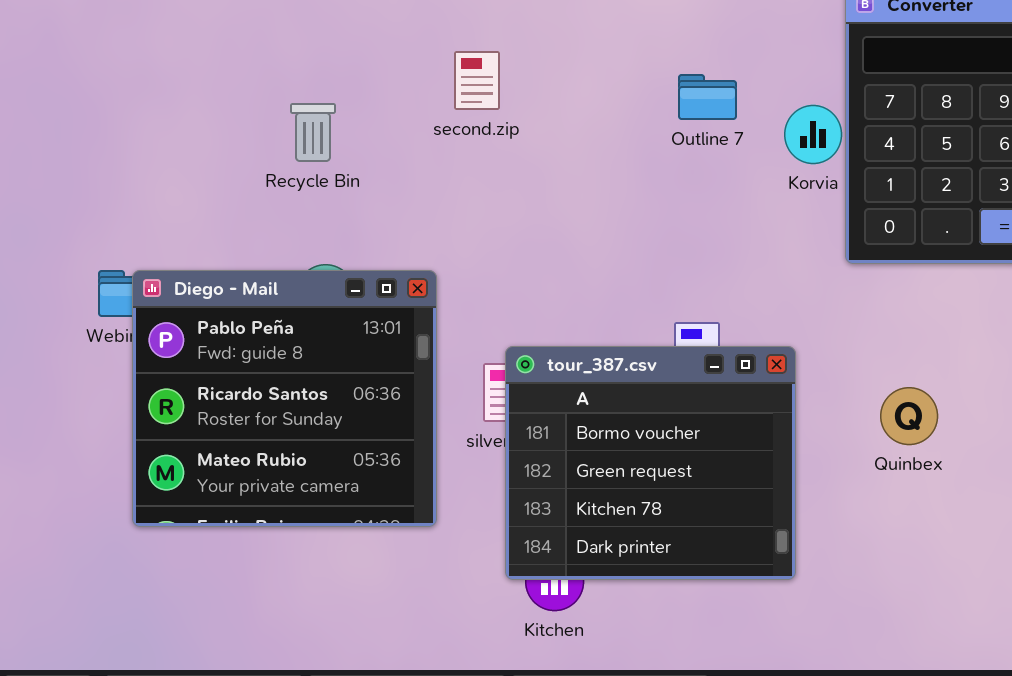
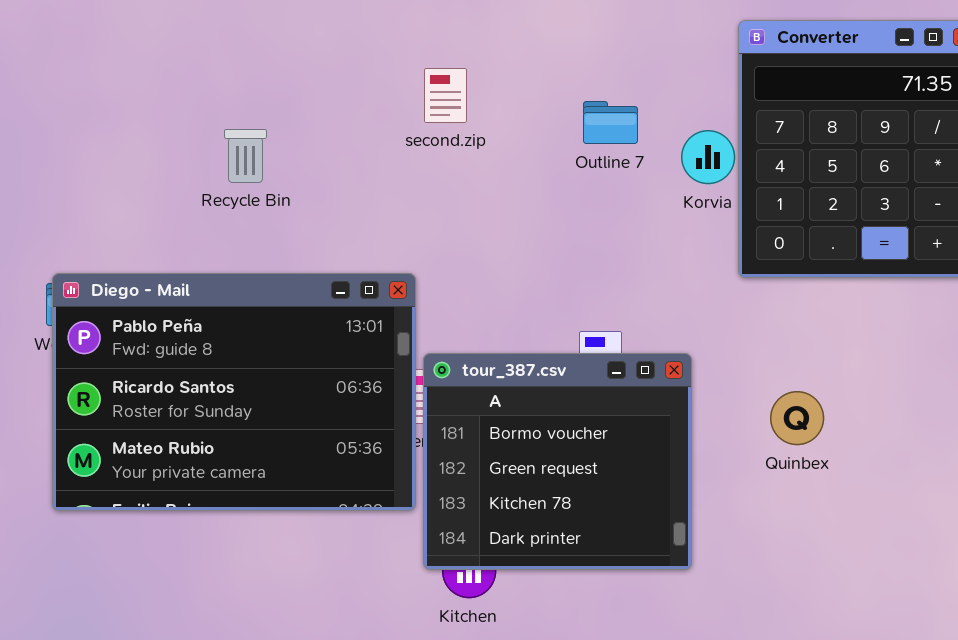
second.zip: [454,51,500,110] -> [424,68,467,123], moved
Diego - Mail: [132,270,437,527] -> [52,273,416,511], moved, resized

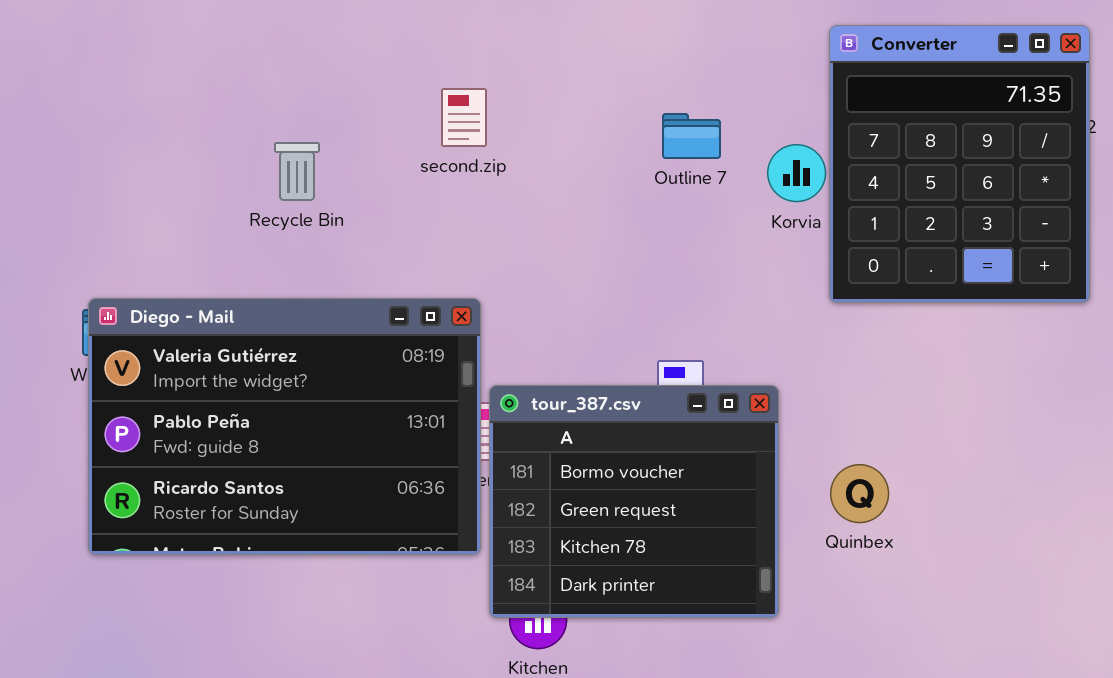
second.zip: [424,68,467,123] -> [441,88,487,147], moved
Diego - Mail: [52,273,416,511] -> [88,298,481,555], scrolled up 1 row
Quinbex: [770,391,824,445] -> [830,464,889,523], moved

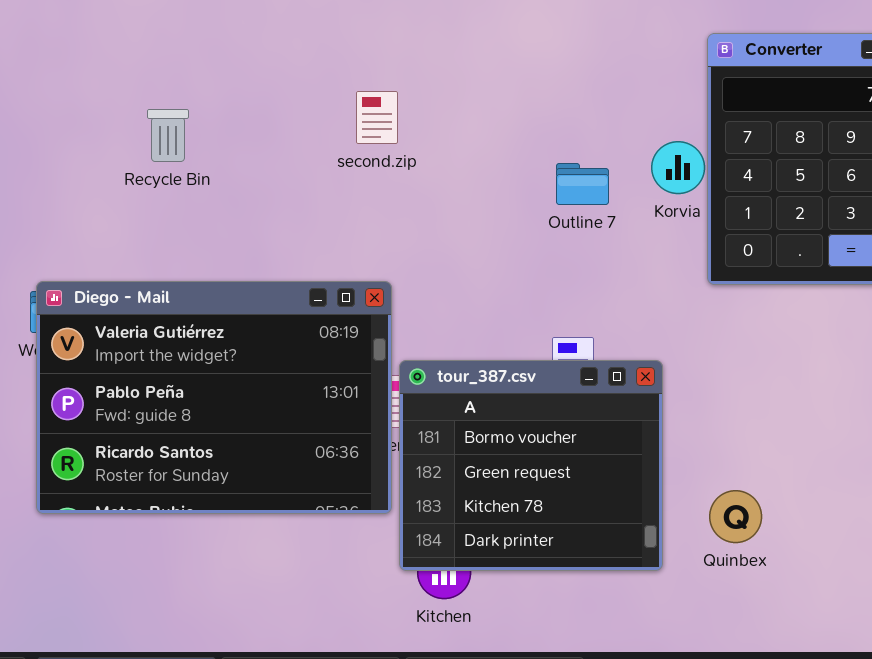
Outline 7: [662,113,721,159] -> [556,163,609,205], moved
Recycle Bin: [274,142,320,201] -> [147,109,189,162], moved
Quinbex: [830,464,889,523] -> [709,490,762,543], moved

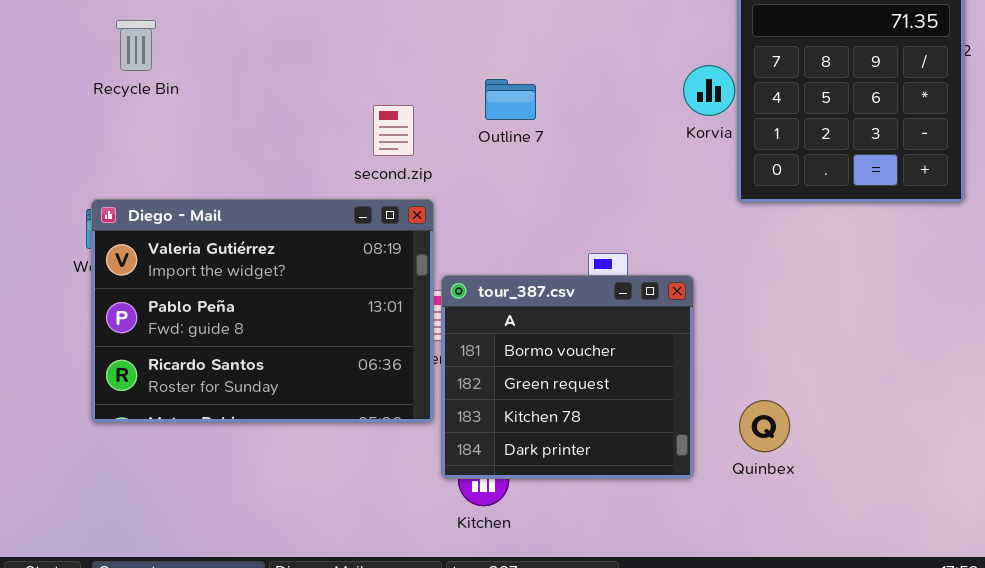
second.zip: [356,91,398,144] -> [373,105,414,156], moved
Recycle Bin: [147,109,189,162] -> [116,20,156,71], moved
Outline 7: [556,163,609,205] -> [485,79,536,120], moved

